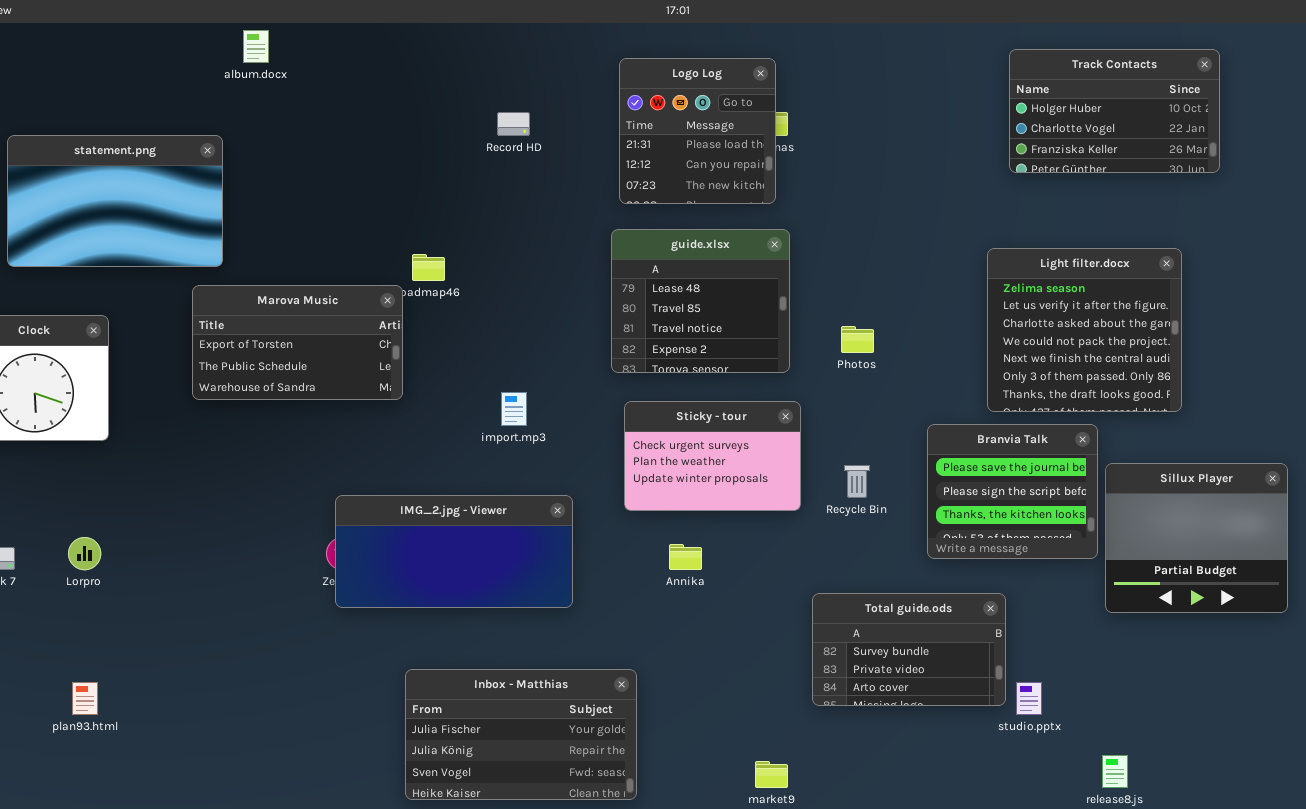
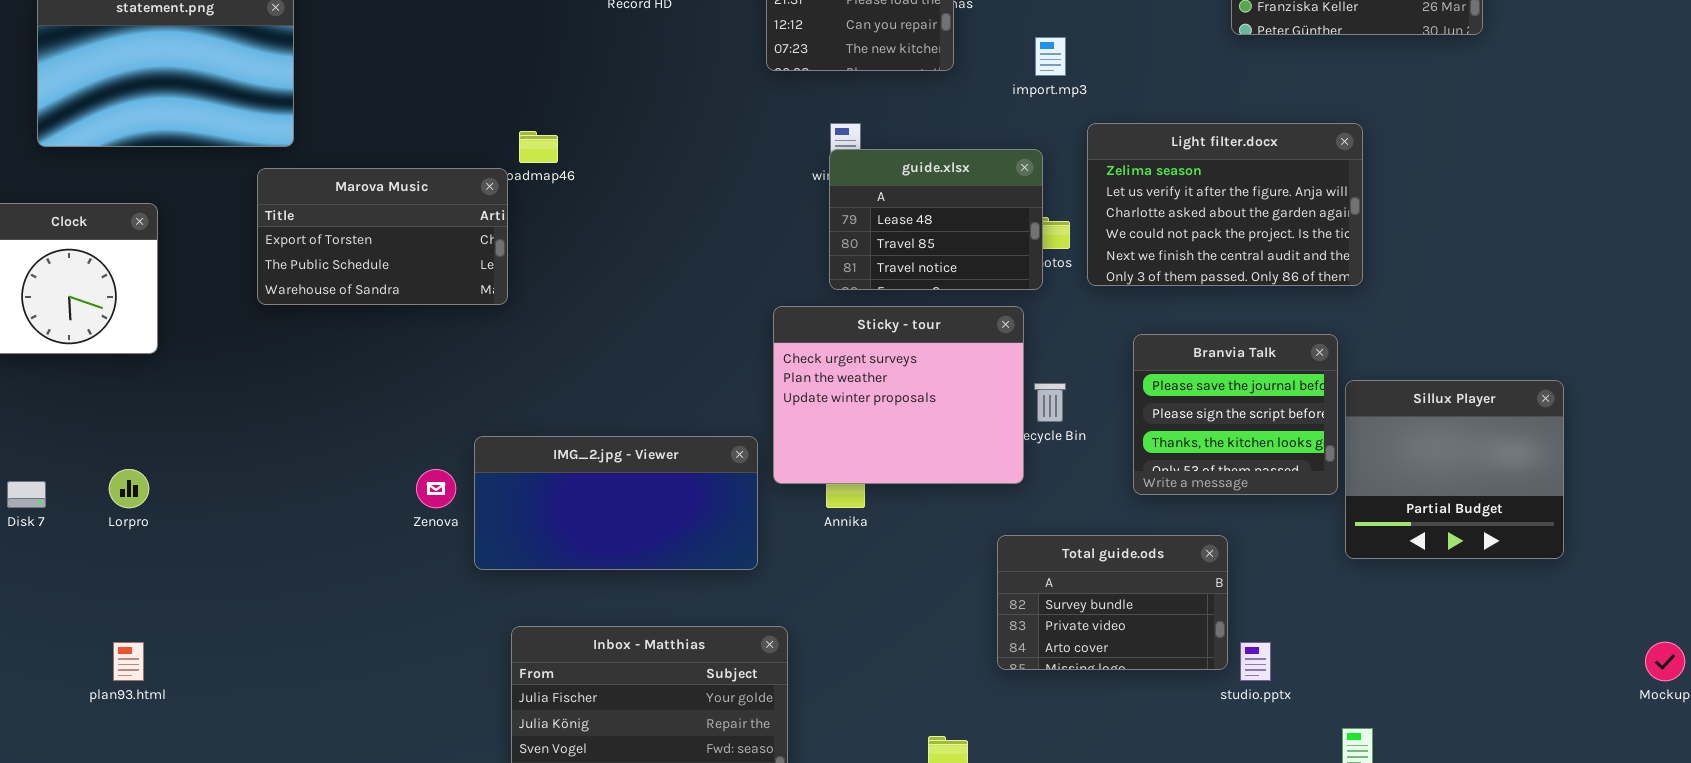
guide.xlsx: [611,229,790,373] -> [829,149,1043,290], moved, resized
Light filter.docx: [987,248,1182,412] -> [1087,123,1363,286], moved, resized
import.mp3: [501,392,527,426] -> [1035,37,1066,76], moved
Sticky - tour: [624,401,801,511] -> [773,306,1024,484], resized
IMG_2.jpg - Viewer: [335,495,573,608] -> [474,436,758,570], moved

